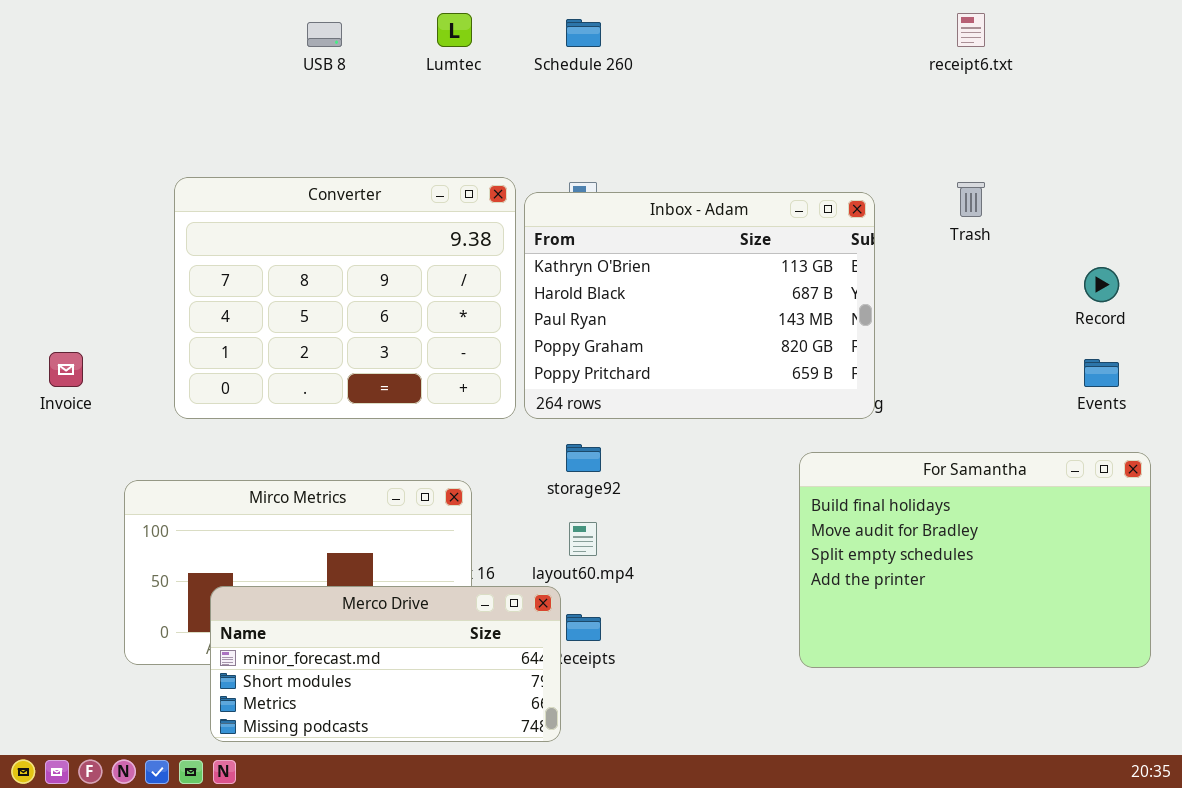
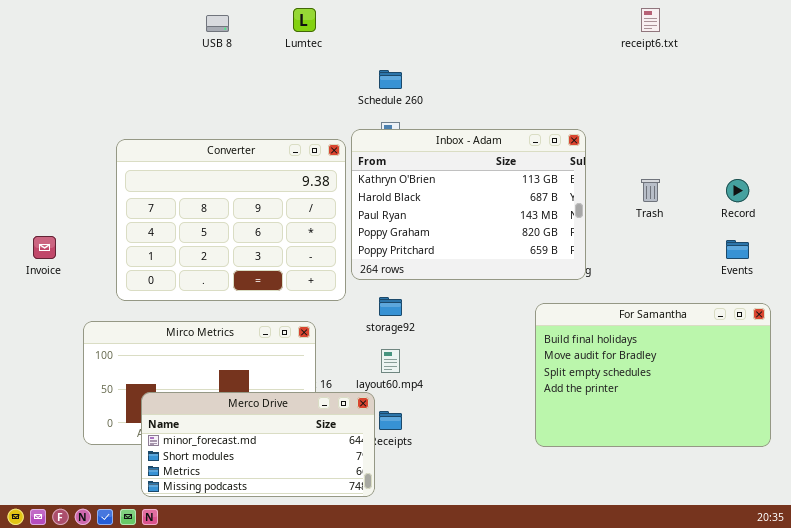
Schedule 260: [566,19,601,47] -> [379,70,402,89], moved
Converter: [174,177,516,419] -> [116,139,346,301], moved
Trash: [957,182,985,217] -> [641,179,660,202], moved

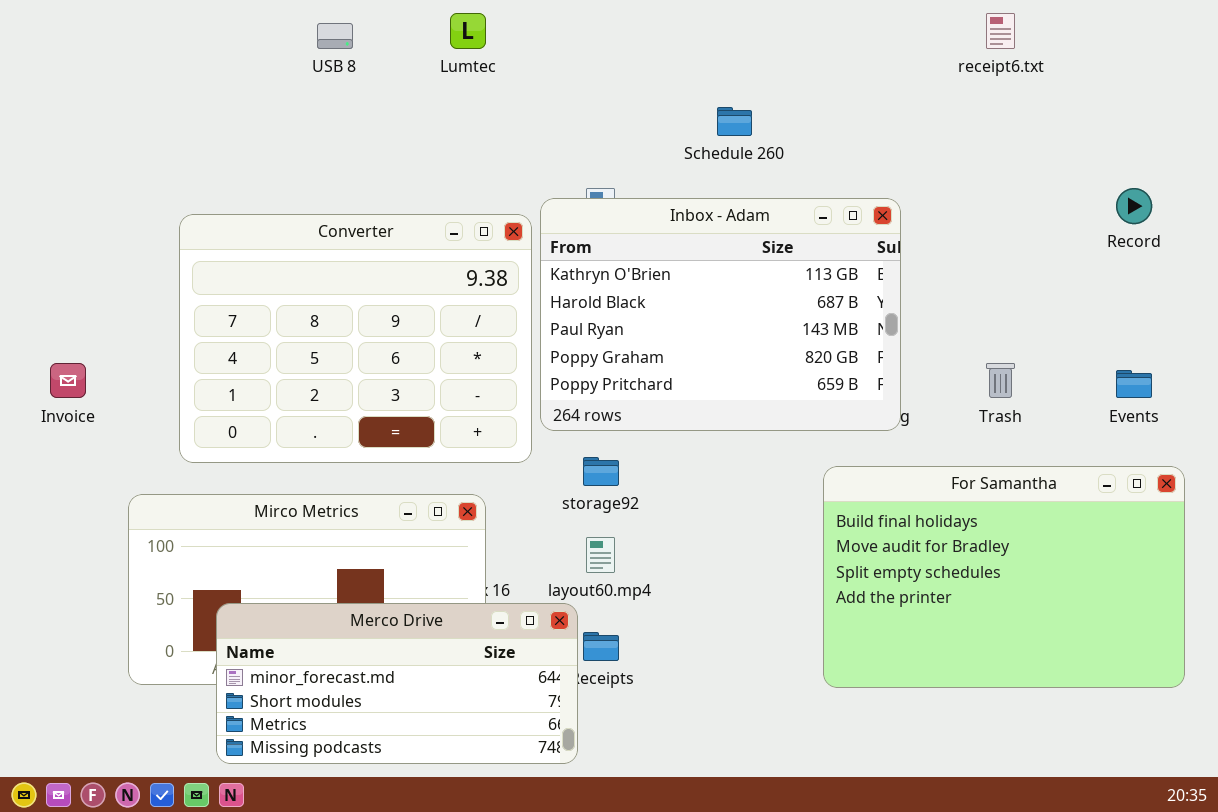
Schedule 260: [379,70,402,89] -> [717,107,752,136], moved
Trash: [641,179,660,202] -> [986,363,1015,398], moved
Record: [726,179,749,202] -> [1116,188,1152,224], moved

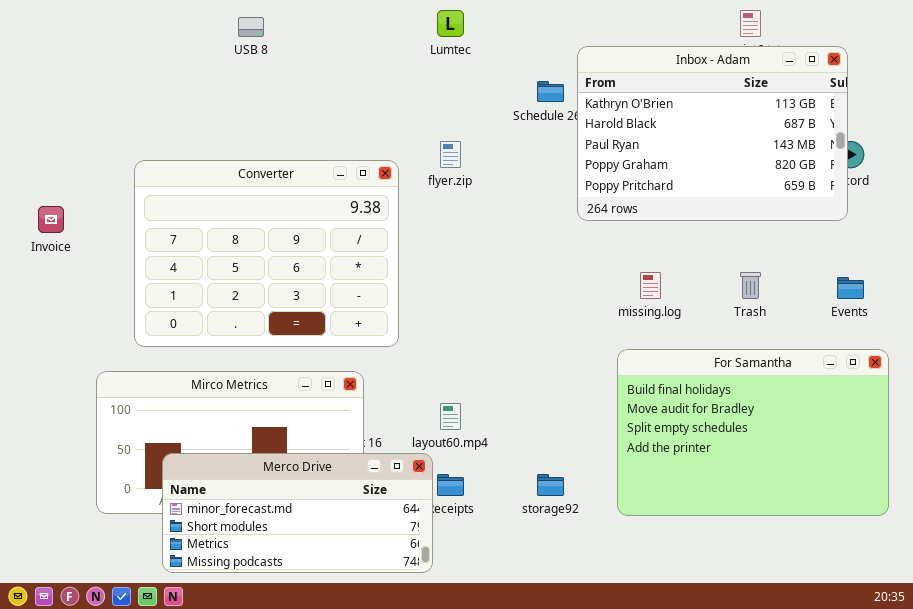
Lumtec: [450,13,486,49] -> [437,10,464,37], moved
Inbox - Adam: [540,198,901,431] -> [577,46,848,221], moved
Invoice: [50,363,86,398] -> [38,206,64,233], moved
storage92: [583,457,619,486] -> [537,474,564,496], moved

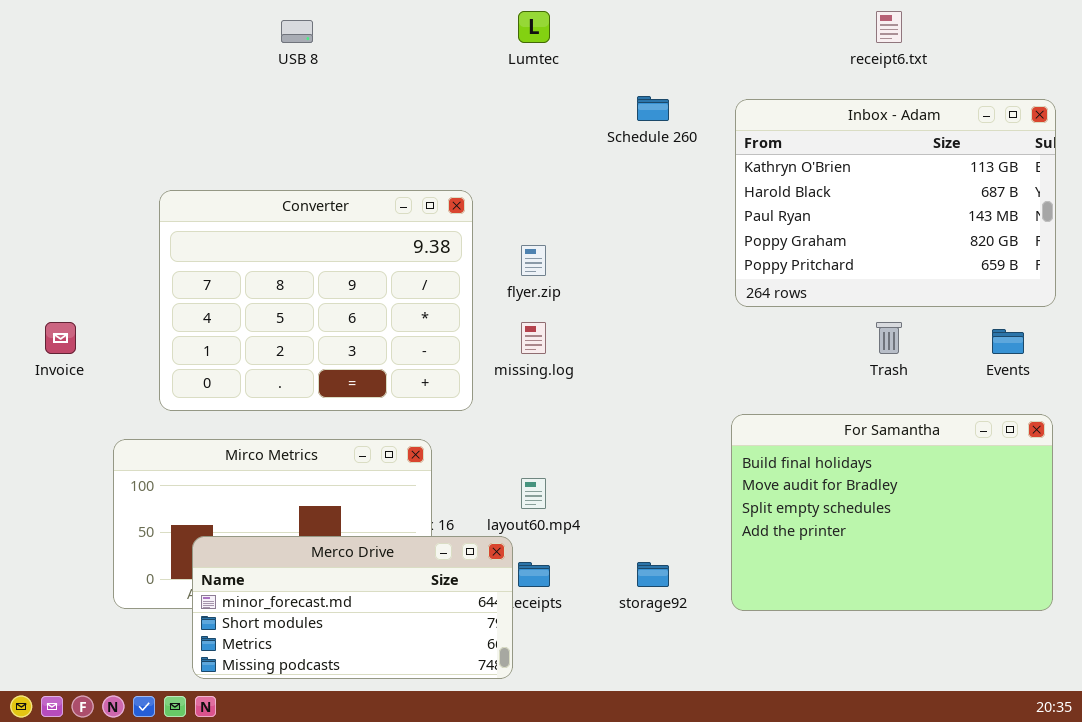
Inbox - Adam: [577,46,848,221] -> [735,99,1056,307], moved
flyer.zip: [440,141,461,168] -> [521,245,546,276], moved
Invoice: [38,206,64,233] -> [45,322,76,354], moved
missing.log: [640,272,661,299] -> [521,322,546,354], moved

